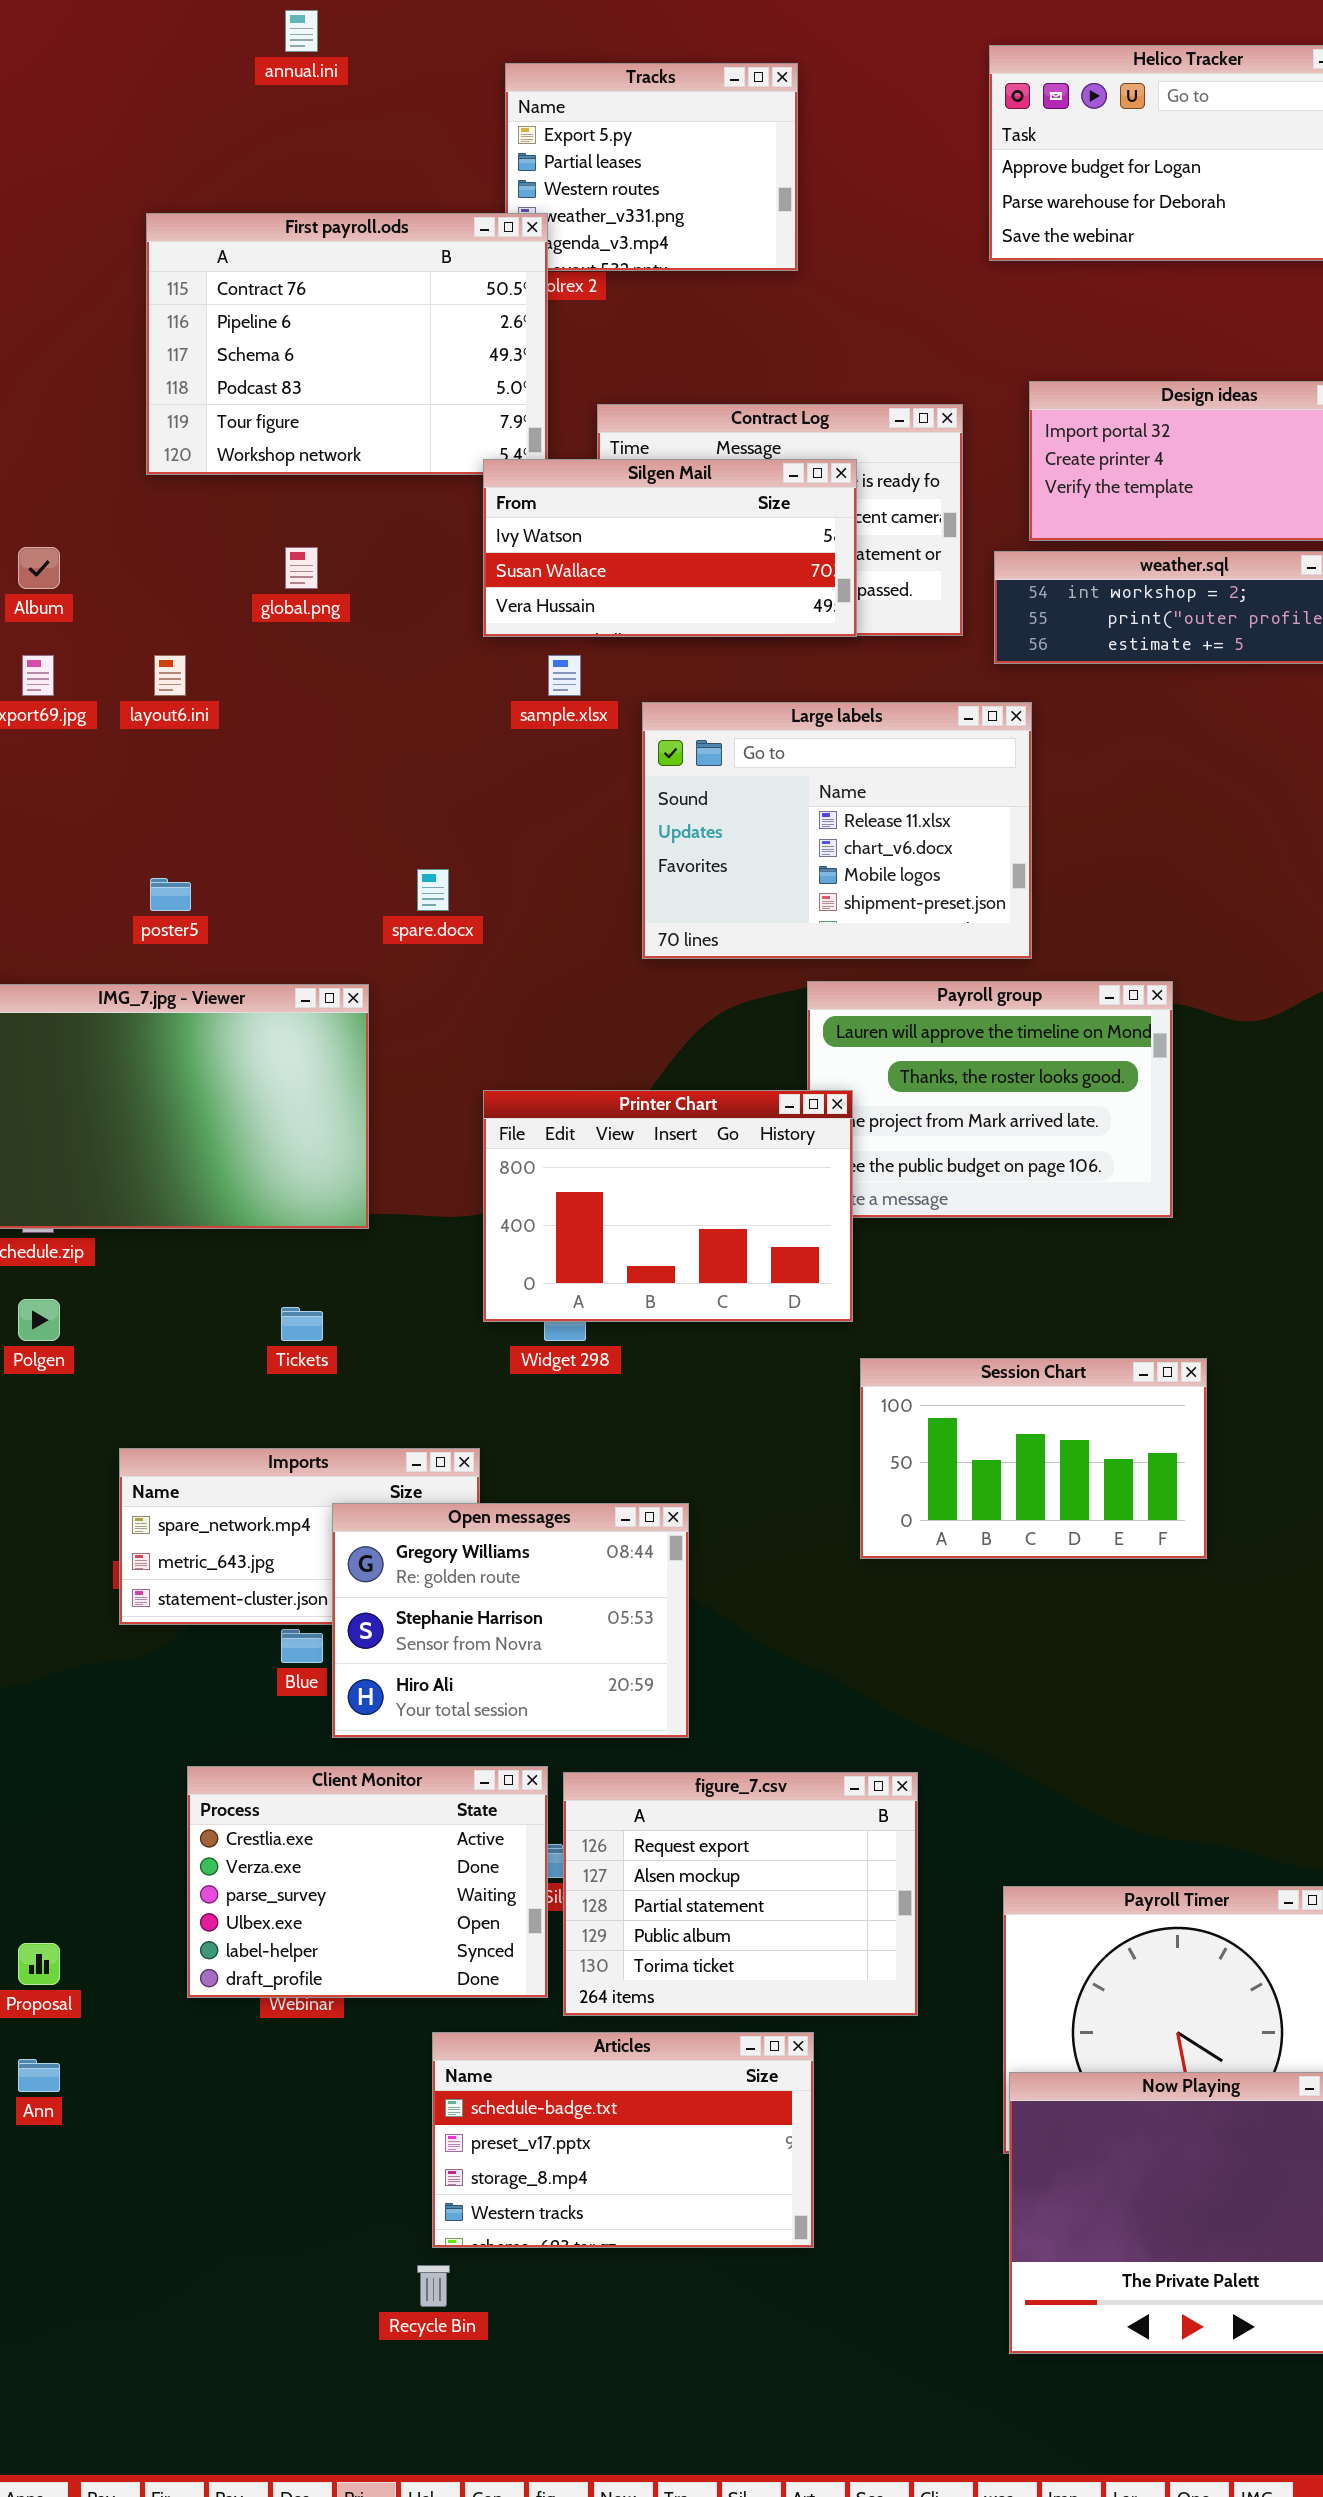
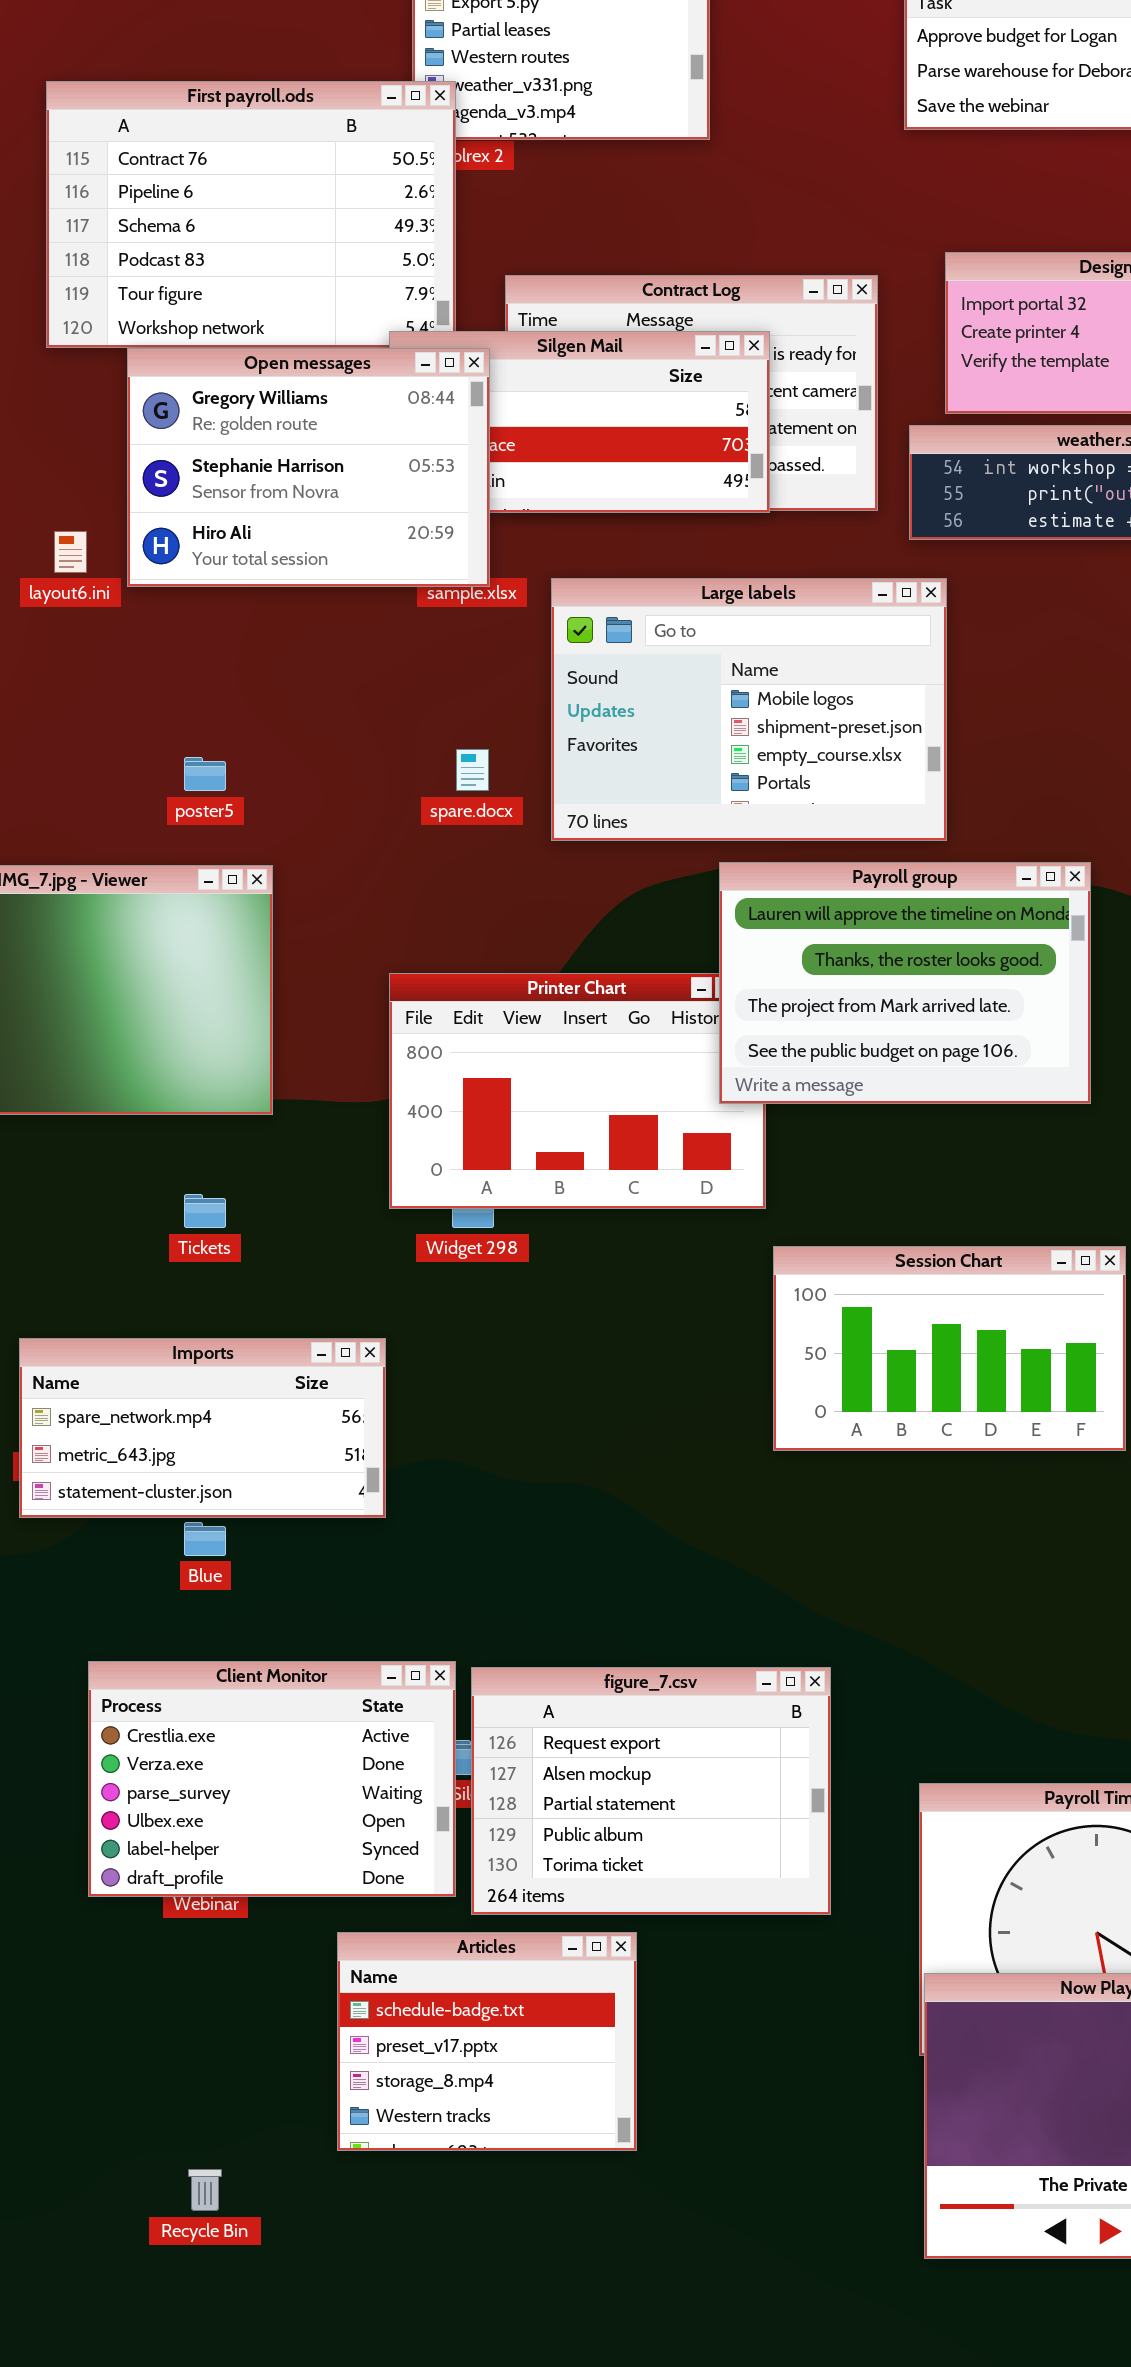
Large labels: [642,702,1032,959] -> [551,578,947,841], scrolled down 2 rows
spare.docx: [417,869,449,911] -> [456,749,489,791], moved
poster5: [150,878,191,911] -> [184,757,226,791], moved
Payroll group: [807,981,1173,1218] -> [719,862,1091,1104], raised
Open messages: [332,1503,689,1738] -> [127,348,490,587], moved
Articles: [432,2032,814,2248] -> [337,1932,637,2151], resized
Recycle Bin: [417,2265,450,2307] -> [188,2169,222,2211], moved

